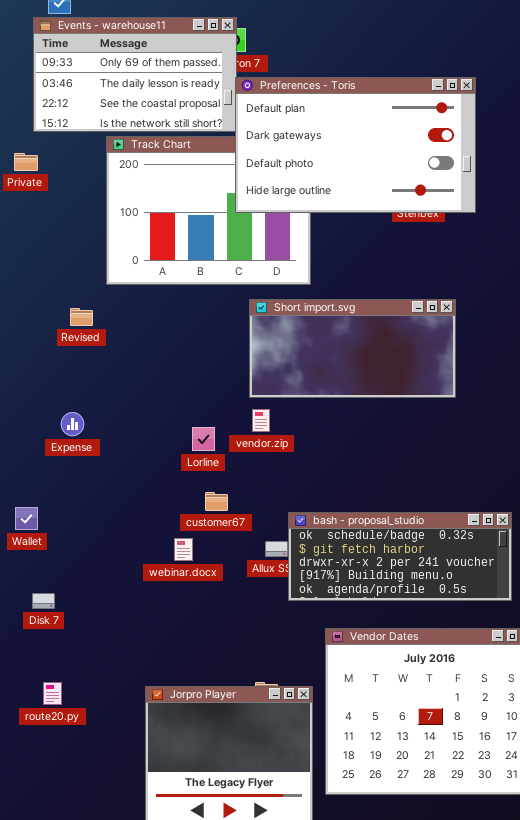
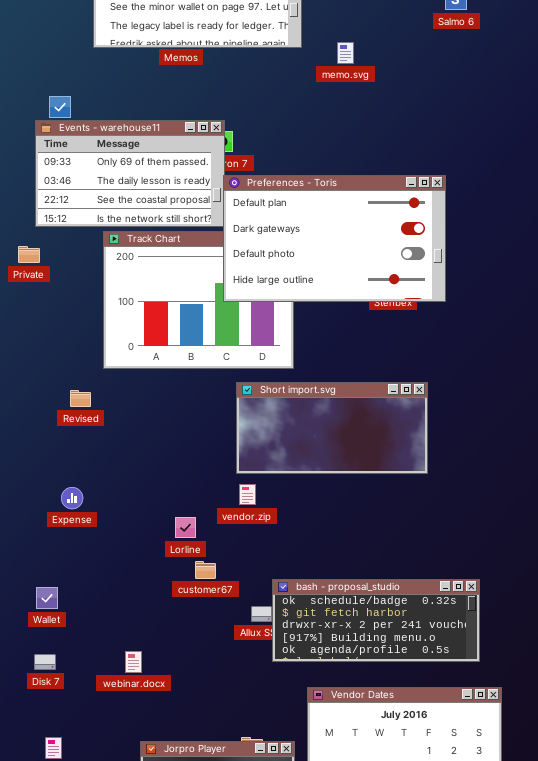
Lorline: [192,427,215,451] -> [175,517,196,538], moved
Wallet: [15,507,38,530] -> [36,587,58,609], moved
webinar.docx: [174,538,193,561] -> [125,651,142,673], moved

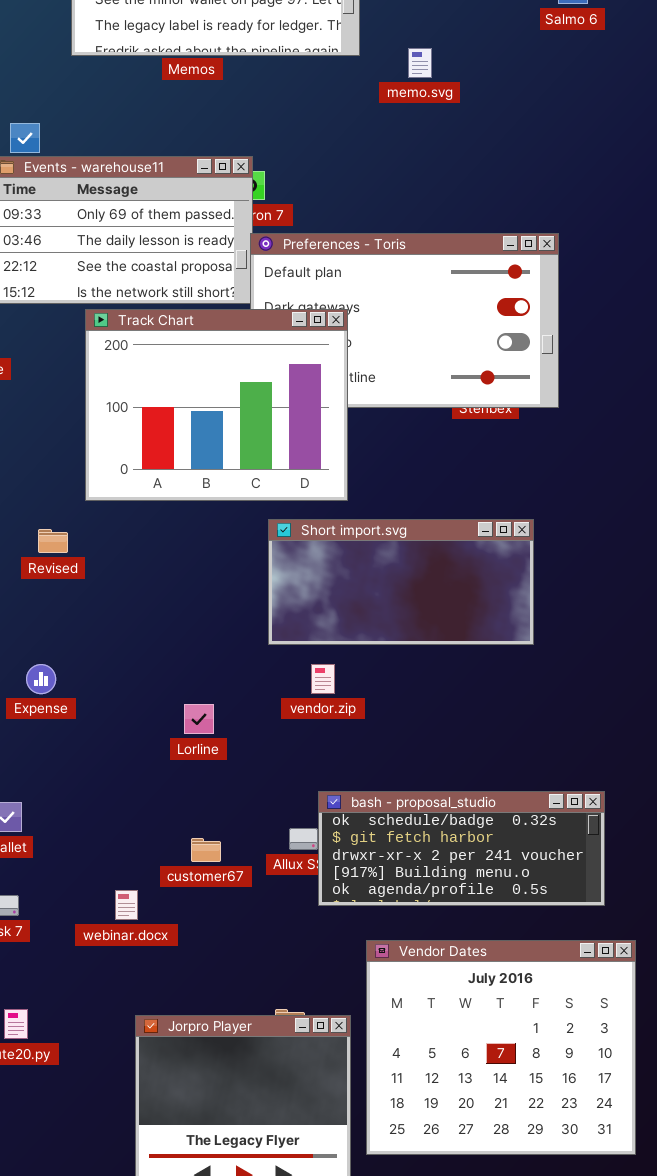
Track Chart: [103,231,294,369] -> [85,309,348,501], raised
vendor.zip: [239,484,256,505] -> [311,664,335,694], moved
customer67: [195,561,216,579] -> [191,838,221,862], moved

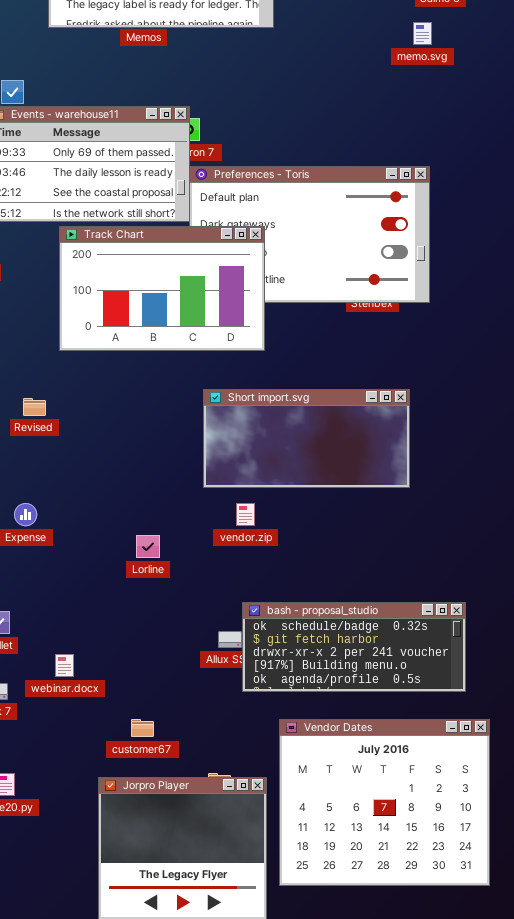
memo.svg: [408,48,432,78] -> [413,22,432,45], moved
Track Chart: [85,309,348,501] -> [59,226,265,351], resized
customer67: [191,838,221,862] -> [131,719,154,737], moved
webinar.docx: [115,890,138,920] -> [55,654,74,677], moved

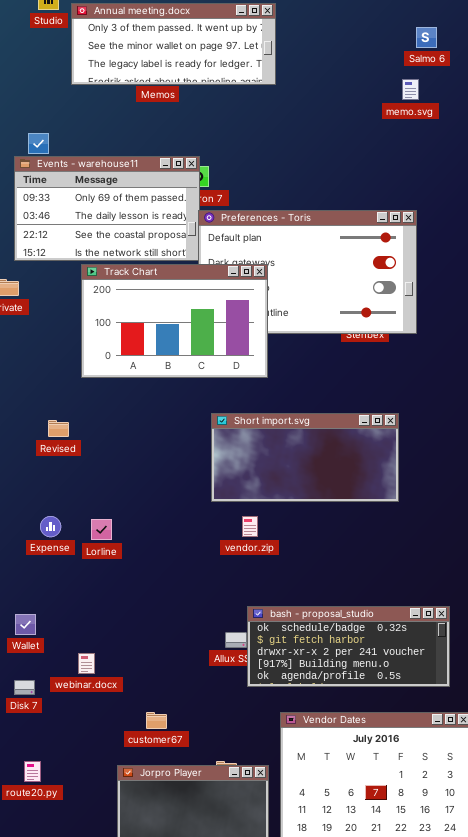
Lorline: [136,535,160,558] -> [91,519,112,540], moved

